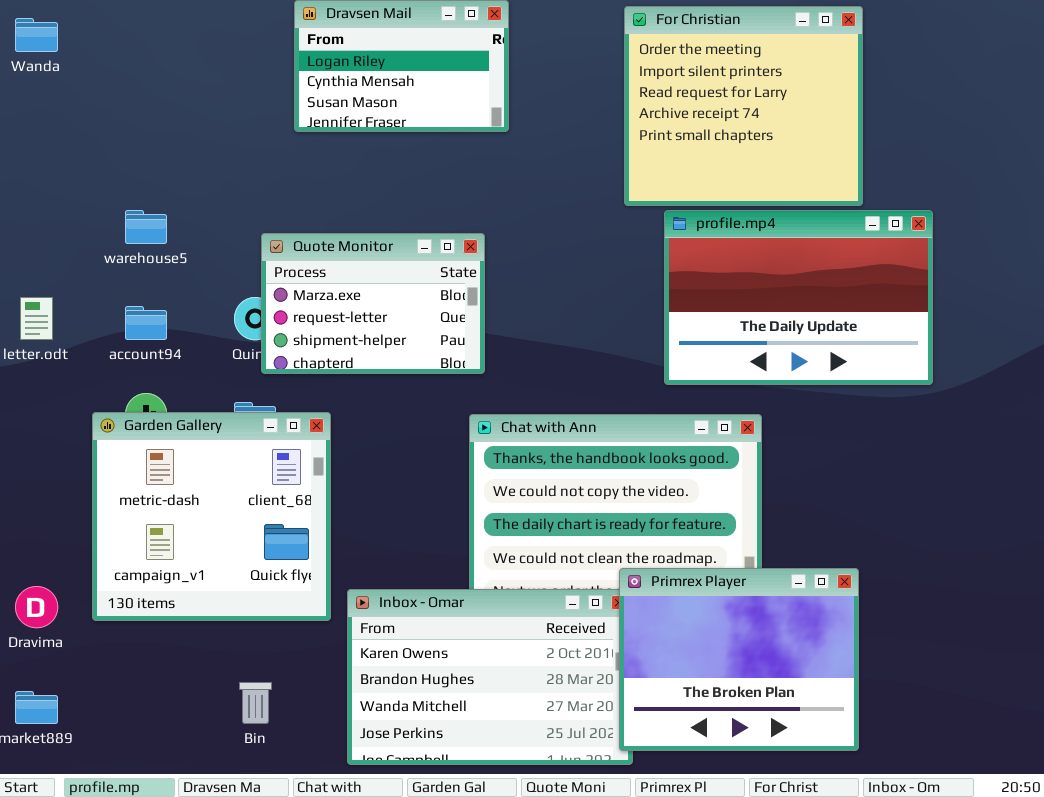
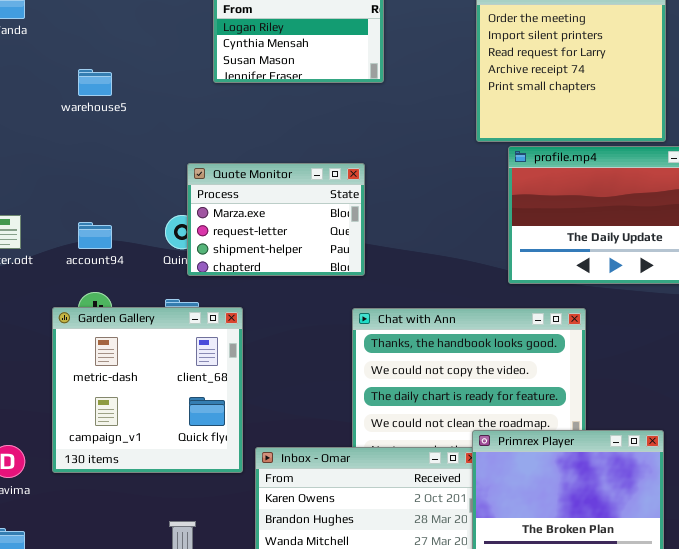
warehouse5: [125,210,167,244] -> [78,69,112,96], moved

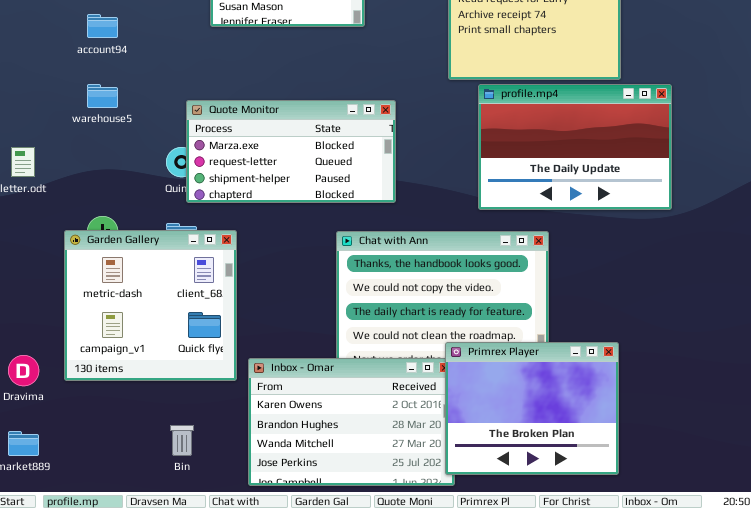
warehouse5: [78,69,112,96] -> [87,84,118,108], moved
Quote Monitor: [187,163,365,276] -> [186,100,396,203], resized
account94: [78,222,112,249] -> [87,14,118,38], moved

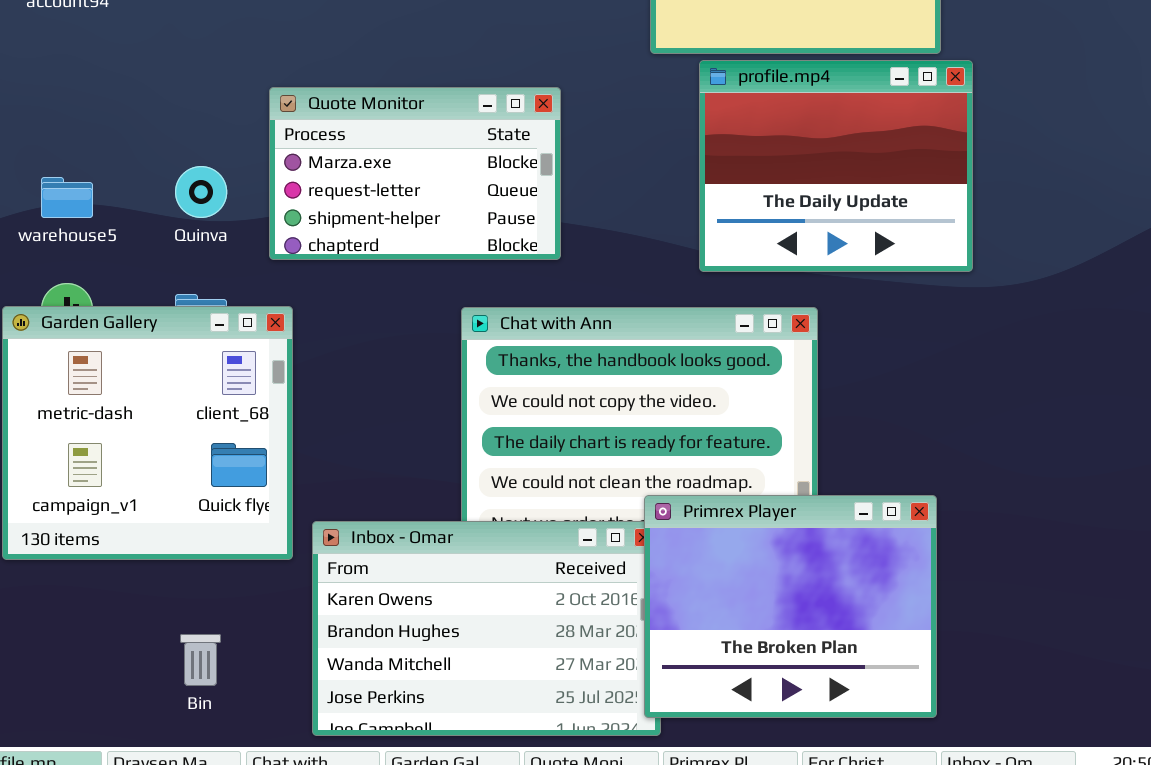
warehouse5: [87,84,118,108] -> [41,177,93,218], moved
profile.mp4: [478,84,672,210] -> [699,60,973,272], resized
Quote Monitor: [186,100,396,203] -> [269,87,561,260], resized

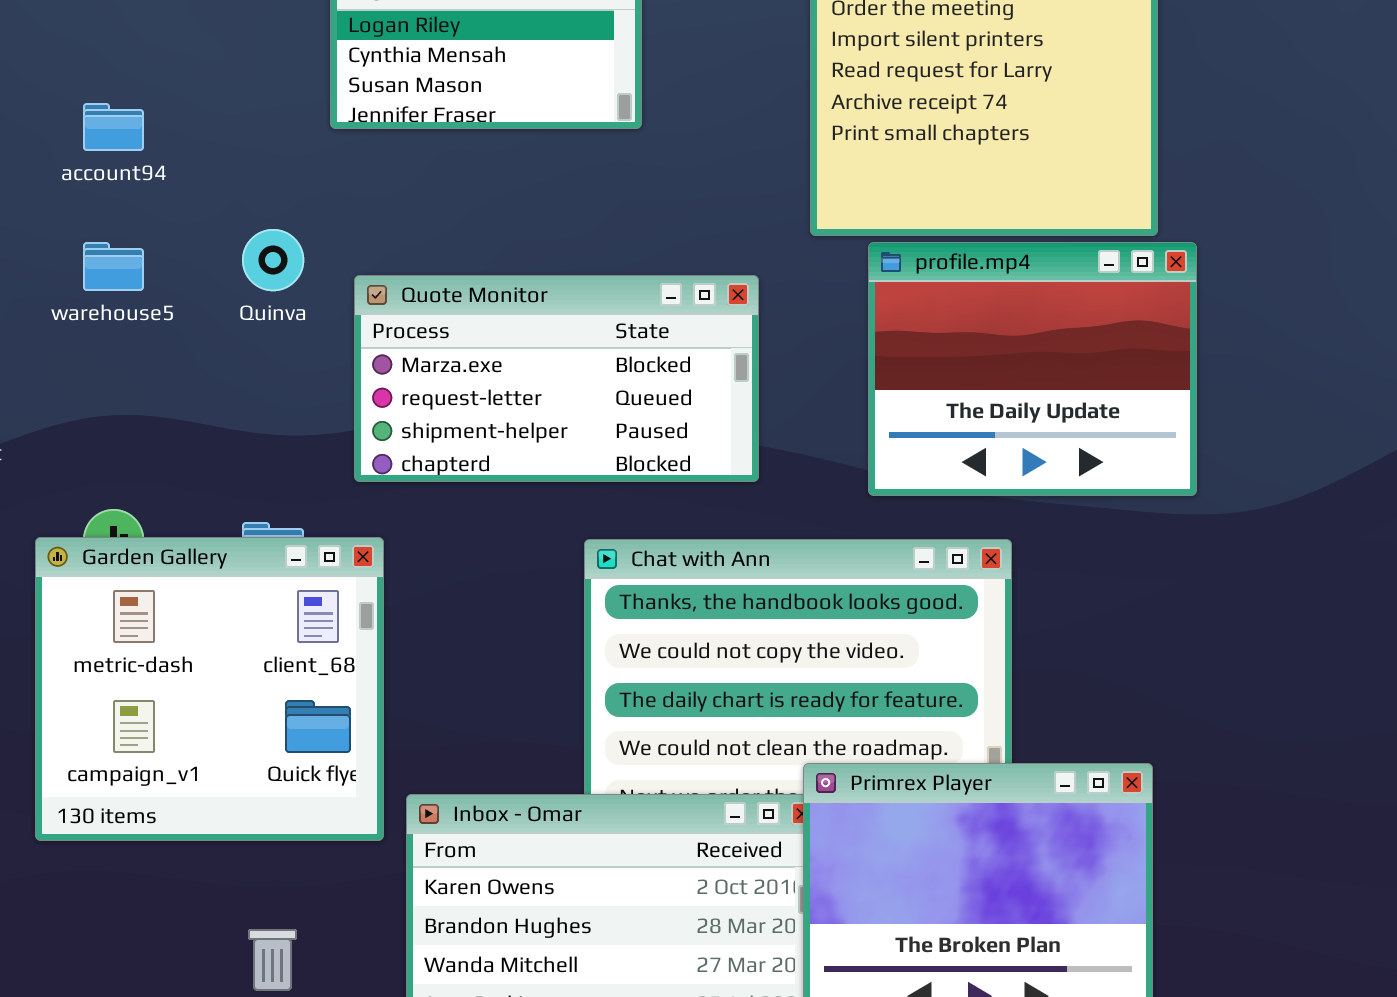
Quote Monitor: [269,87,561,260] -> [354,275,759,482], resized
Quinva: [175,166,227,218] -> [242,229,304,291], moved
warehouse5: [41,177,93,218] -> [83,242,144,291], moved

